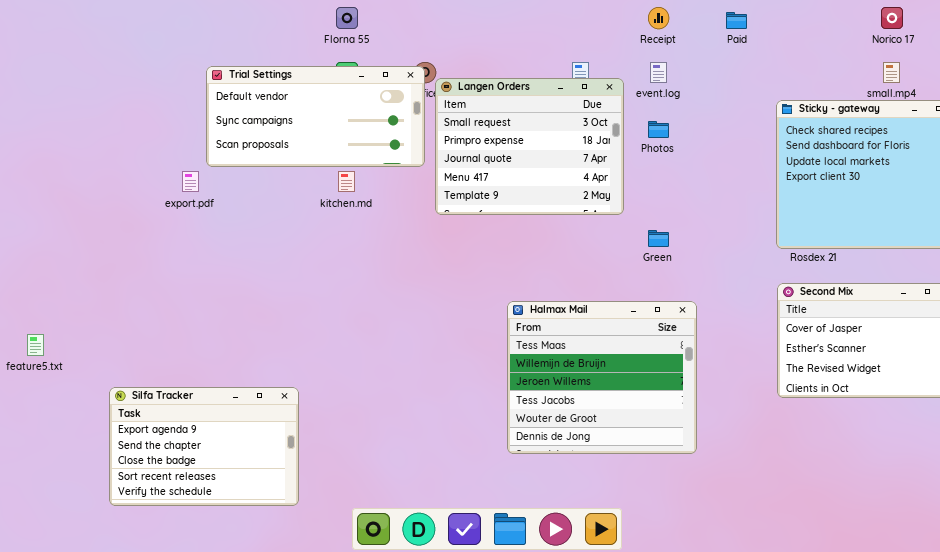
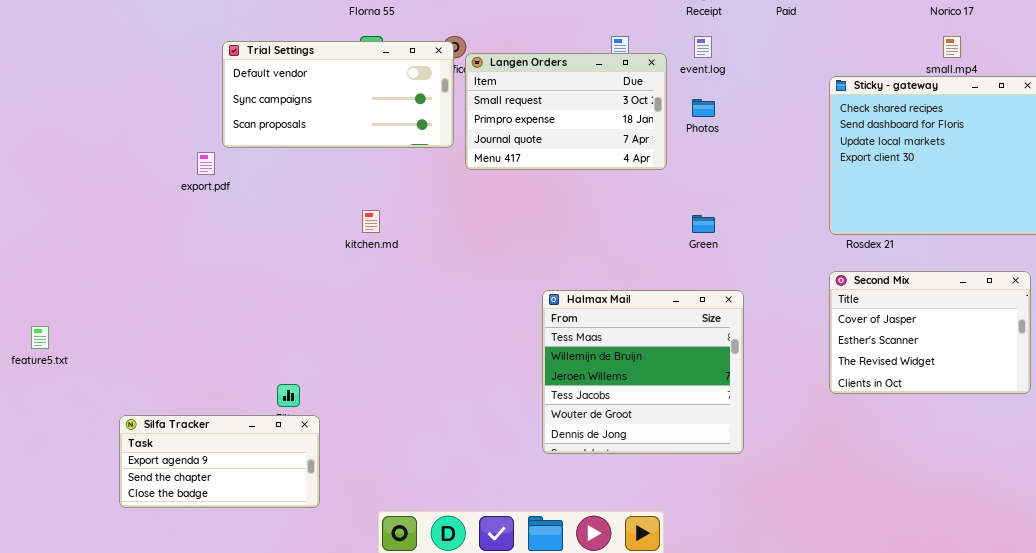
Langen Orders: [435,78,624,215] -> [465,53,667,170], resized
kitchen.md: [338,171,355,192] -> [362,210,380,233], moved
Silfa Tracker: [109,387,299,506] -> [119,415,320,508], resized

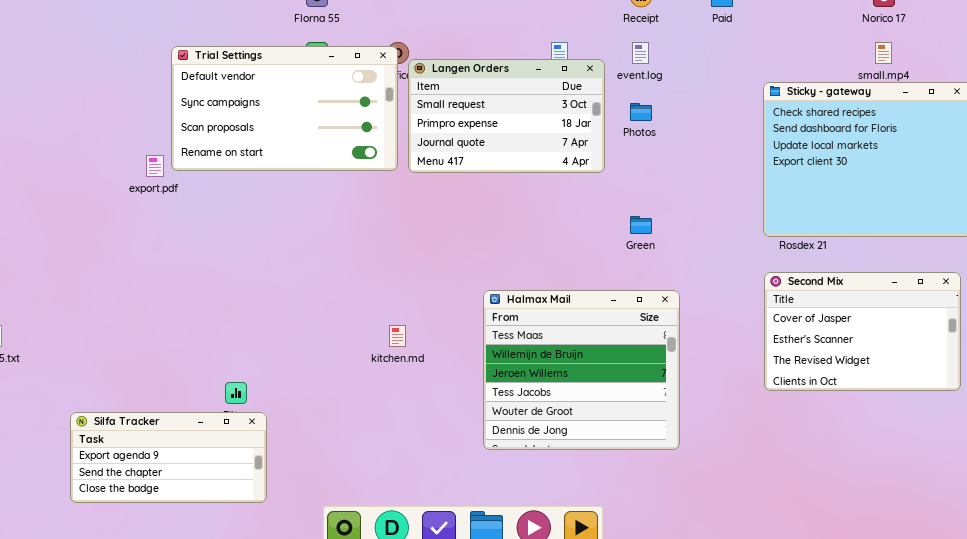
Trial Settings: [222,41,454,148] -> [171,46,398,171], resized
kitchen.md: [362,210,380,233] -> [389,325,406,347], moved

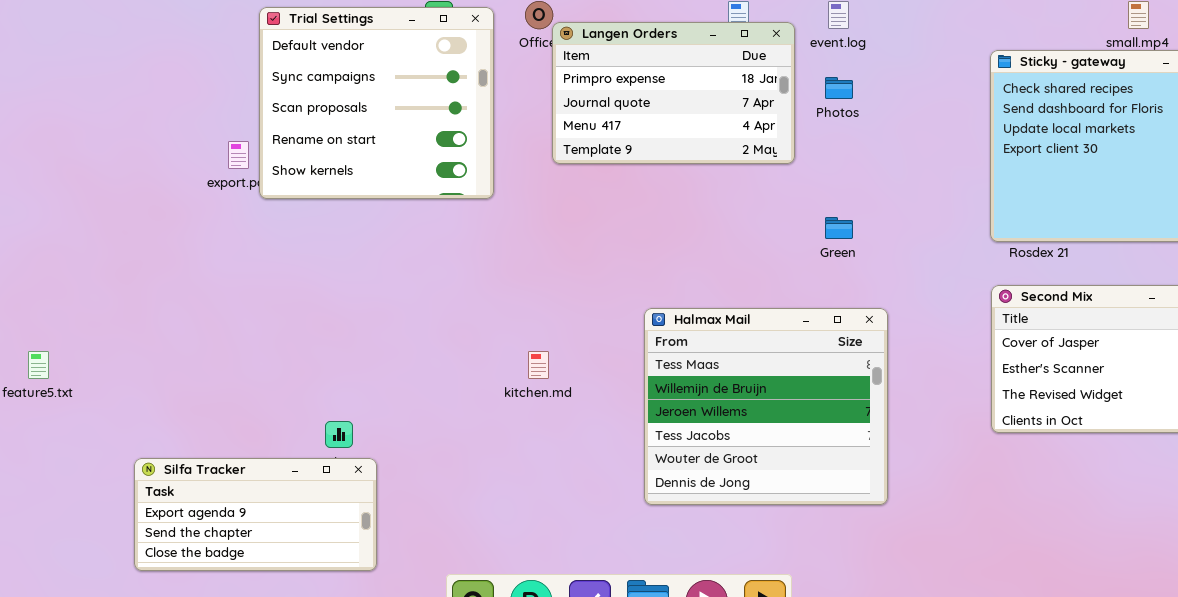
Trial Settings: [171,46,398,171] -> [259,7,494,199], resized
Langen Orders: [408,59,605,173] -> [552,22,795,164], scrolled down 1 row

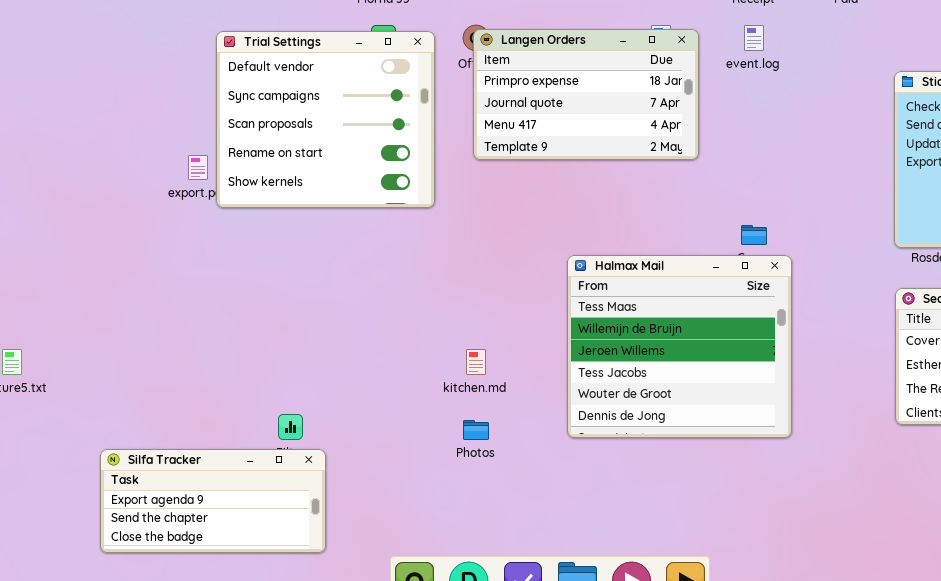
Langen Orders: [552,22,795,164] -> [473,29,699,160], moved
Photos: [825,77,853,99] -> [463,420,489,440], moved
Halmax Mail: [644,308,888,505] -> [567,255,792,438], moved

